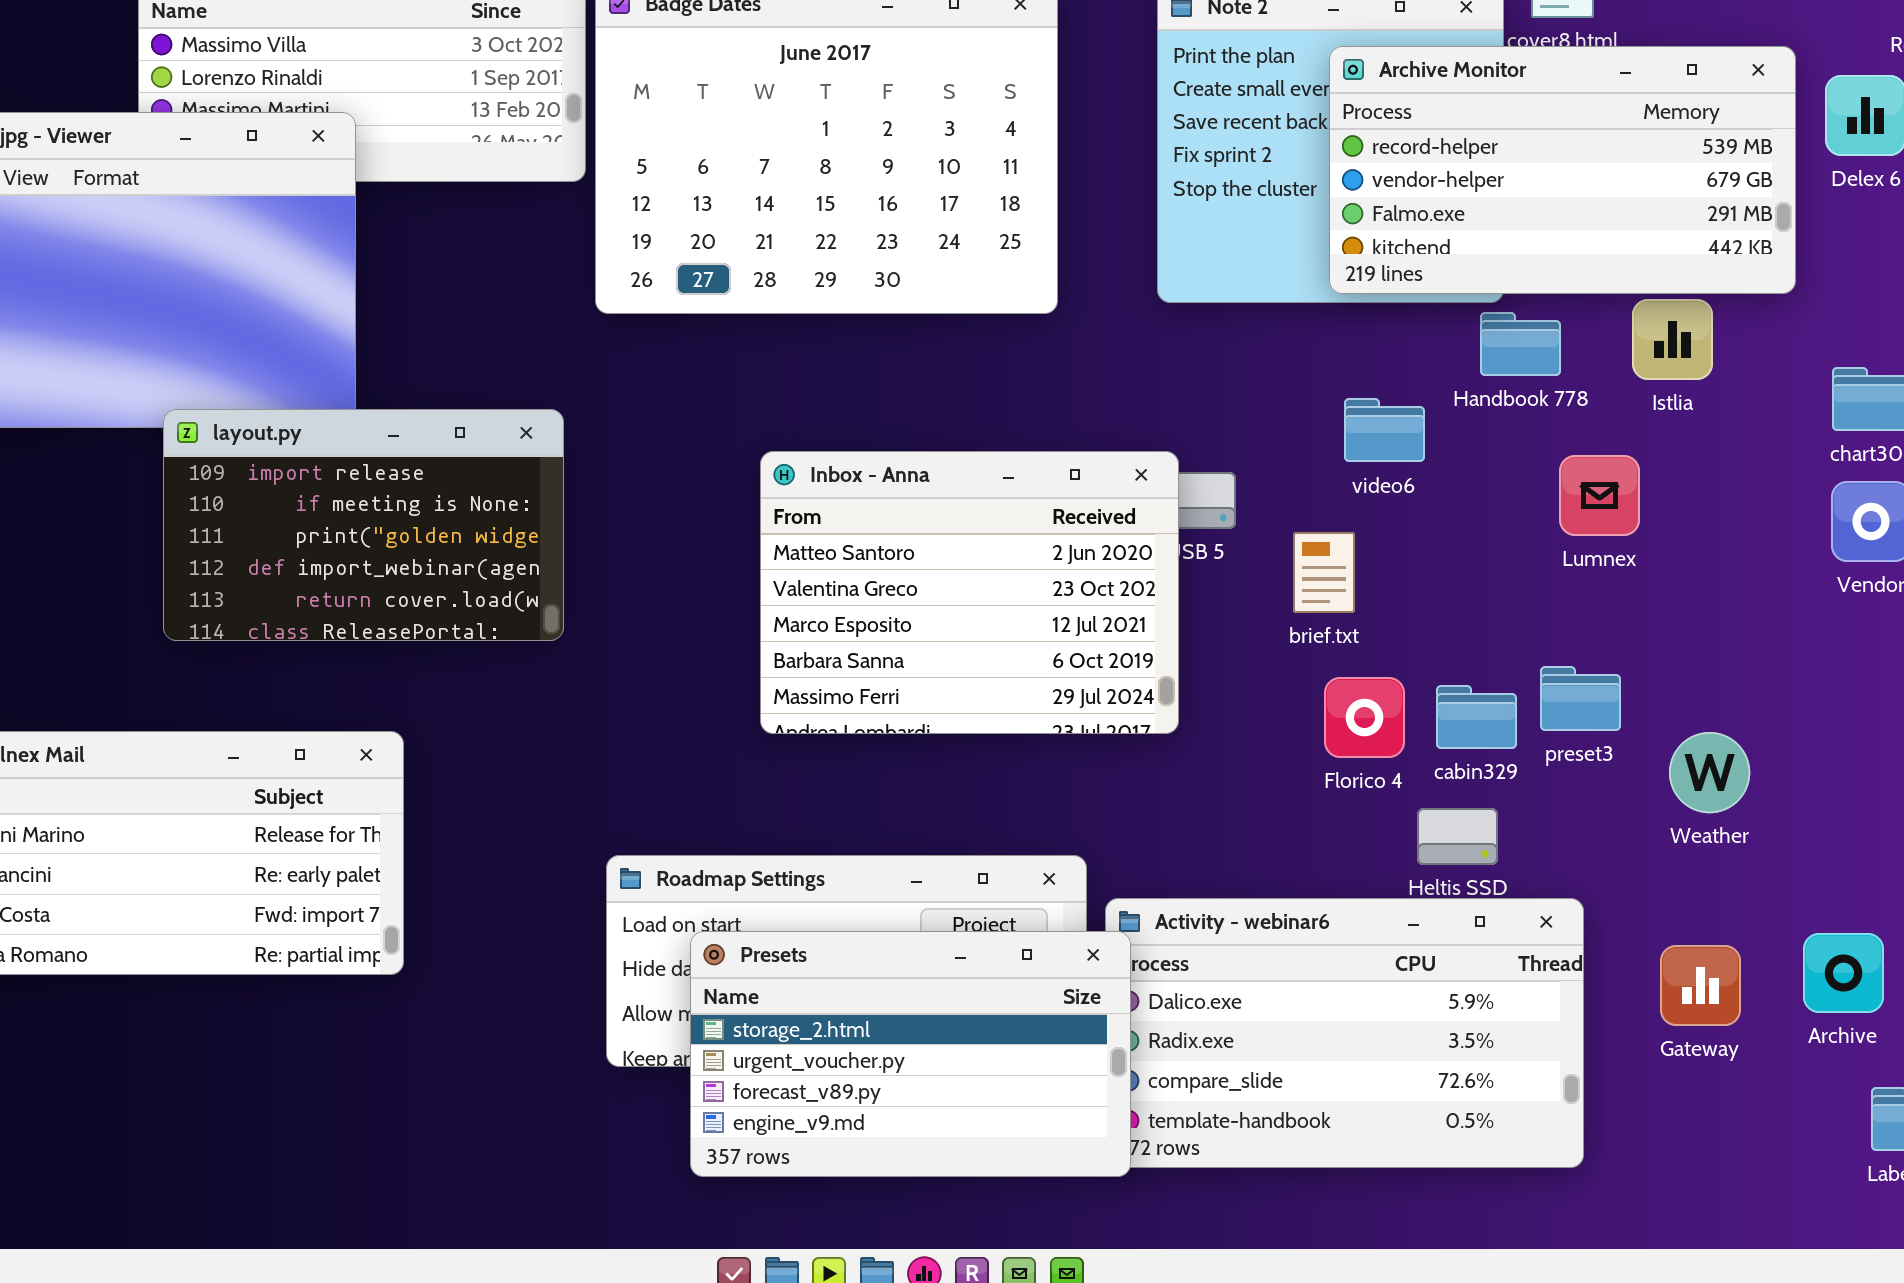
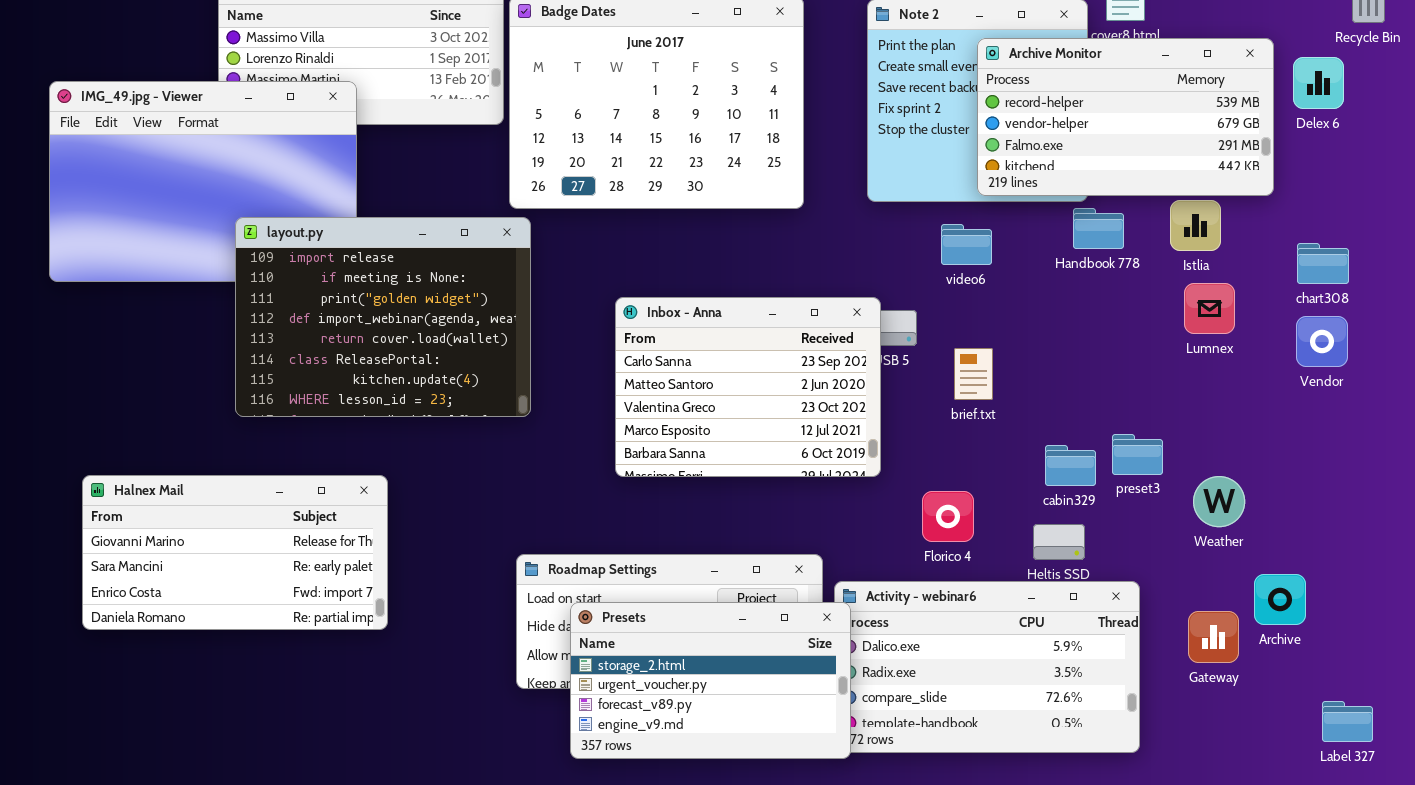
video6: [1344,398,1425,462] -> [941,224,992,265], moved
layout.py: [163,409,564,641] -> [235,217,531,417], resized
Inbox - Anna: [760,451,1179,734] -> [615,297,881,477], scrolled up 1 row
Lumnex: [1559,455,1640,536] -> [1184,283,1235,334], moved
Florico 4: [1324,677,1405,758] -> [922,491,974,542], moved
Archive: [1803,933,1884,1013] -> [1254,574,1306,625], moved

